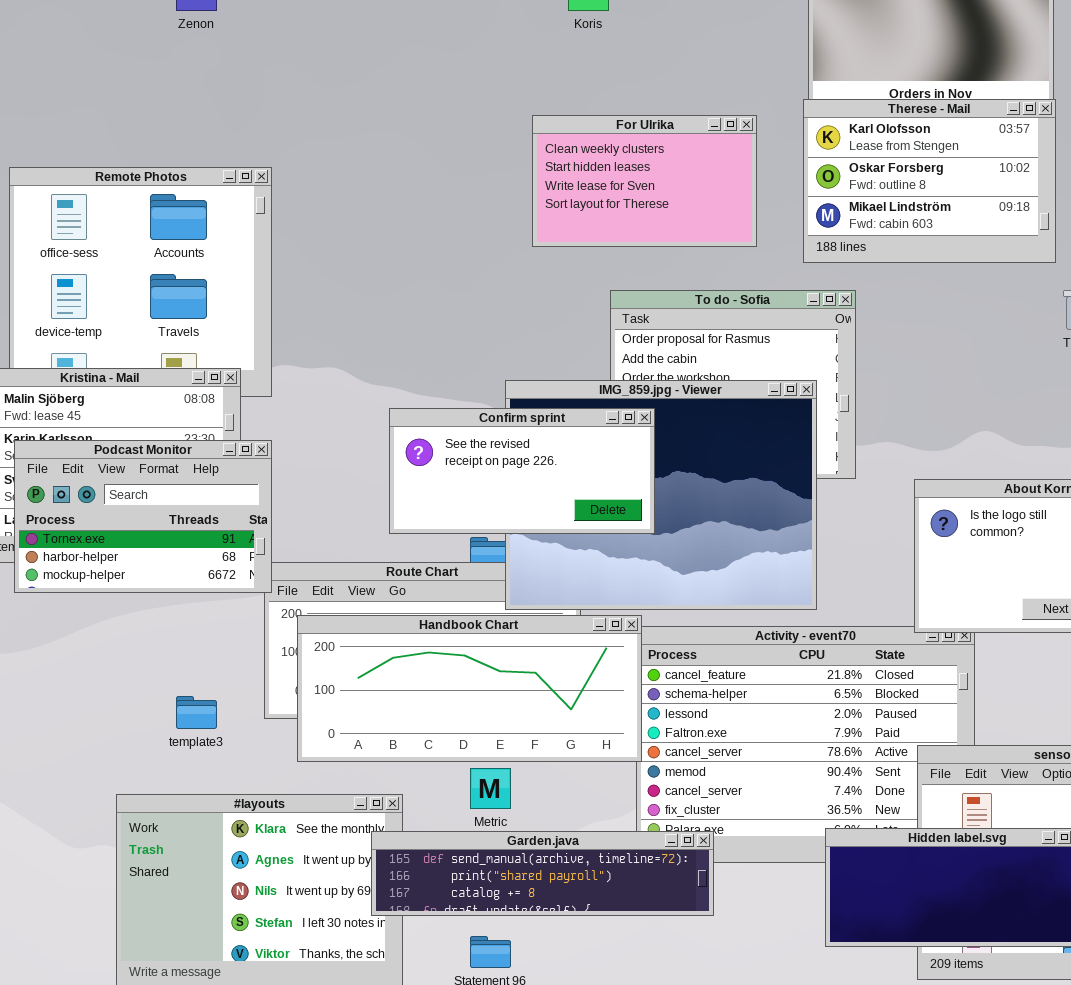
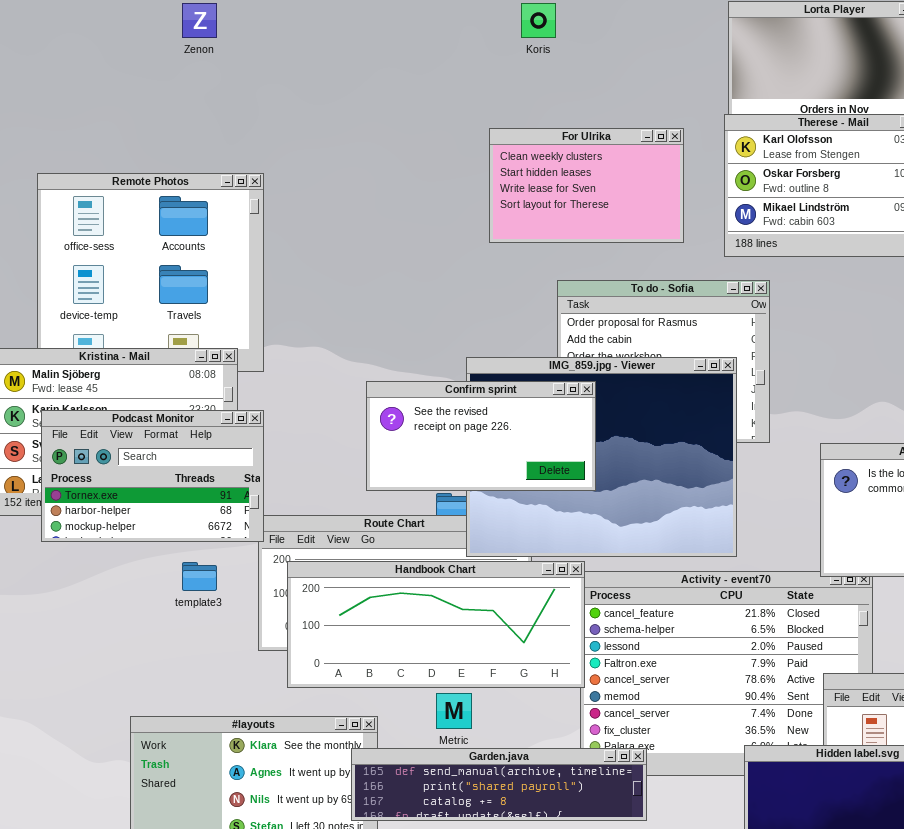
template3: [176,696,217,729] -> [182,562,217,591], moved

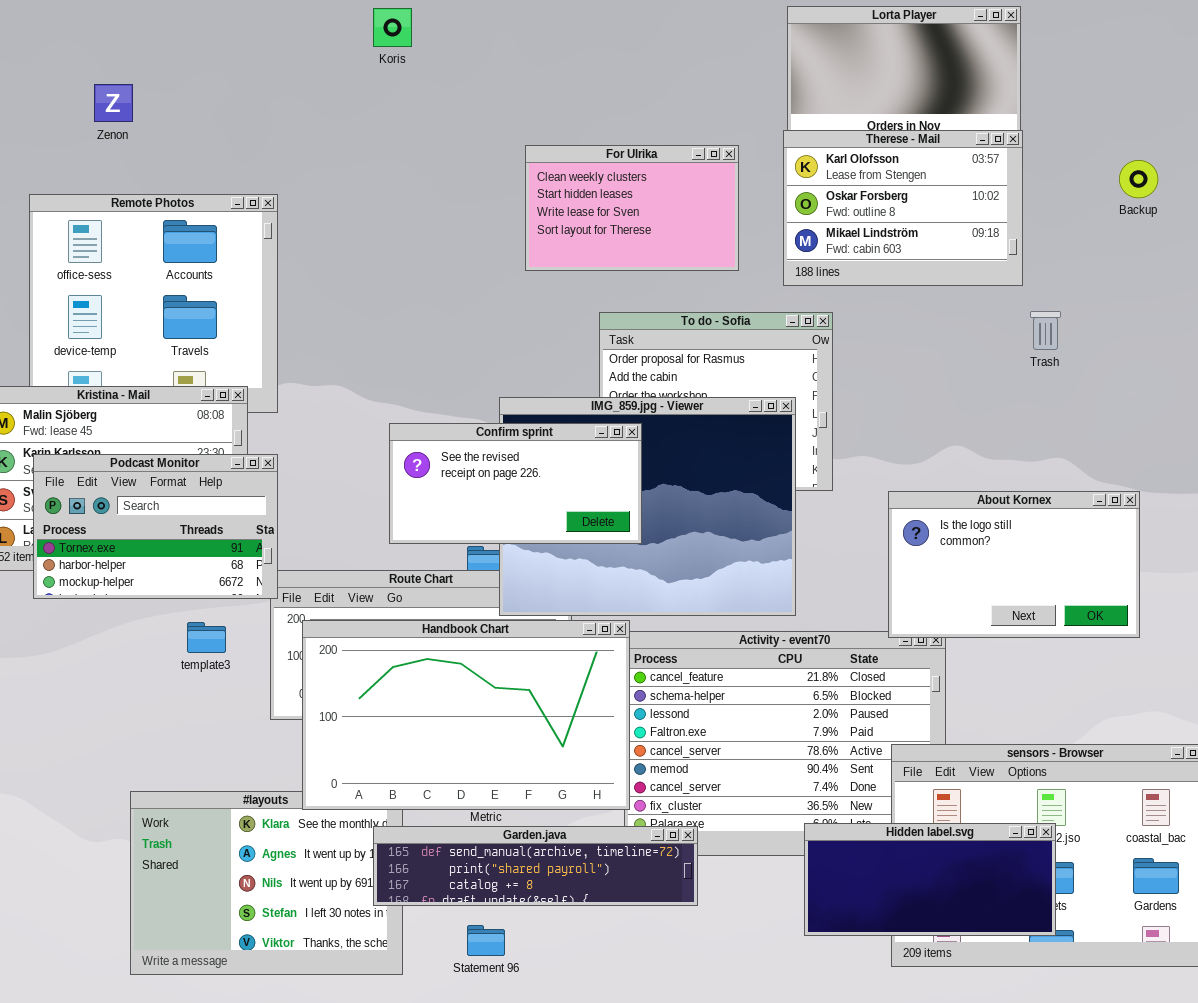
Zenon: [182,3,217,38] -> [94,84,133,122], moved
Koris: [521,3,556,38] -> [373,8,412,47], moved
Handbook Chart: [287,561,585,688] -> [302,620,630,810], resized

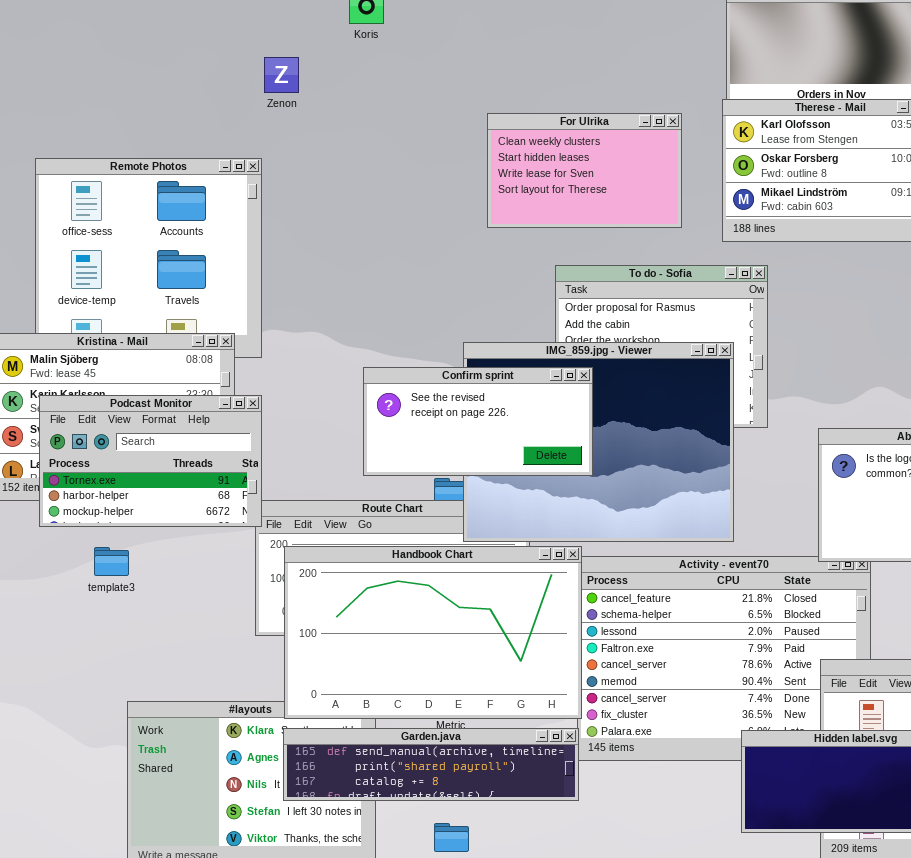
Zenon: [94,84,133,122] -> [264,57,299,93], moved
template3: [187,622,226,653] -> [94,547,129,576], moved
Garden.java: [373,826,698,906] -> [283,728,579,801], moved

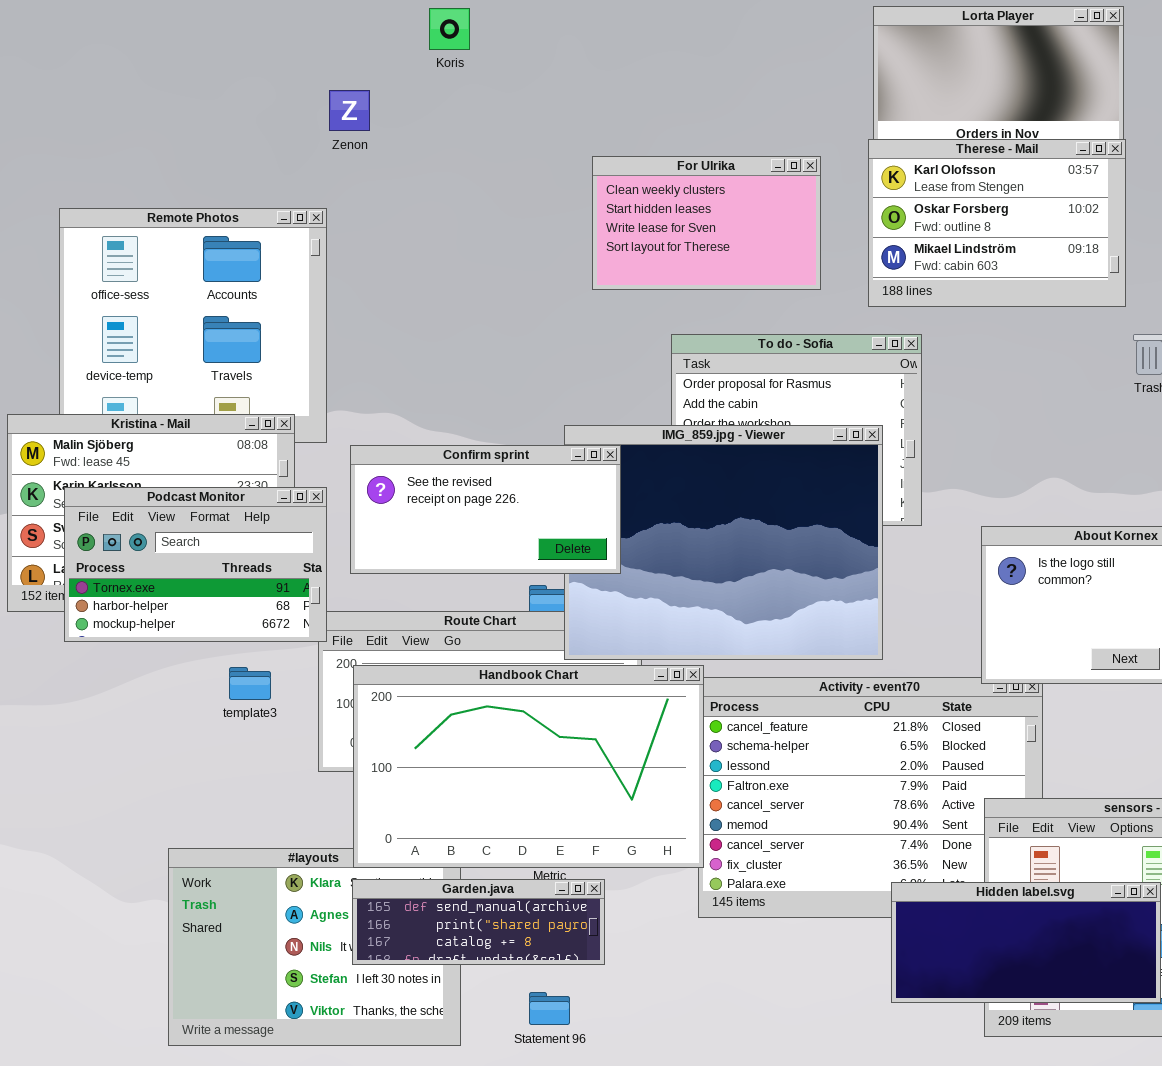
Confirm sprint: [363,367,593,476] -> [350,445,621,574], moved
template3: [94,547,129,576] -> [229,667,271,700], moved
Garden.java: [283,728,579,801] -> [352,879,605,965], resized

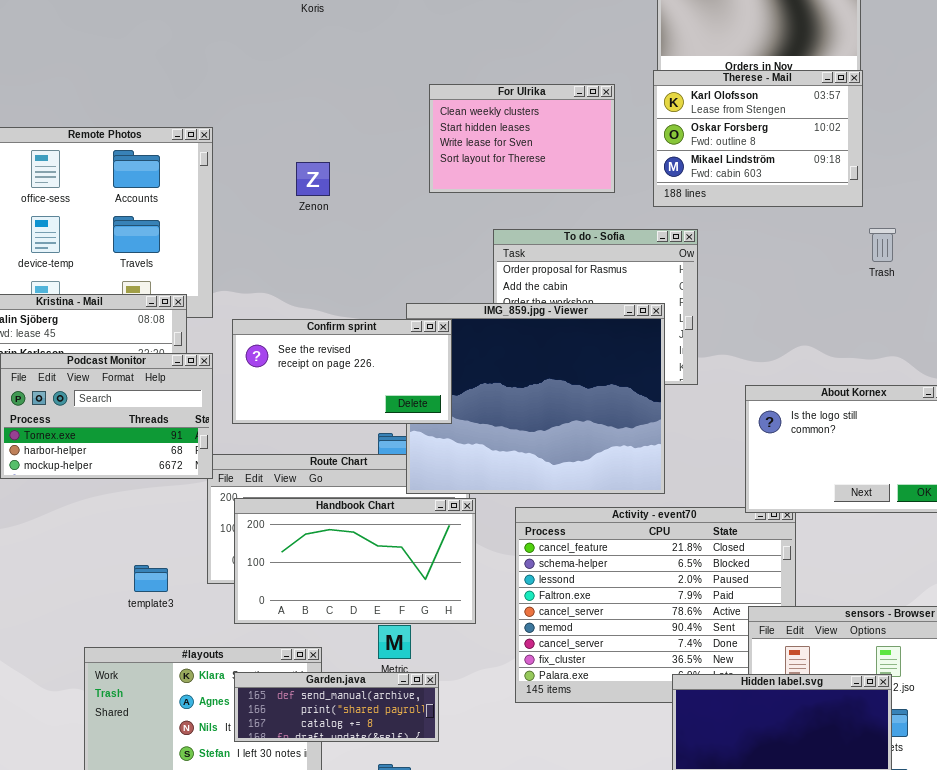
Zenon: [329,90,370,131] -> [296,162,330,196], moved
Handbook Chart: [353,665,704,868] -> [234,498,476,624], resized
template3: [229,667,271,700] -> [134,565,168,592], moved

